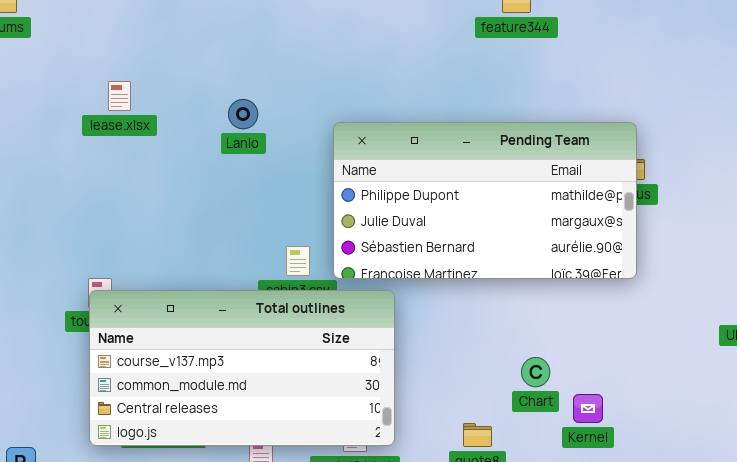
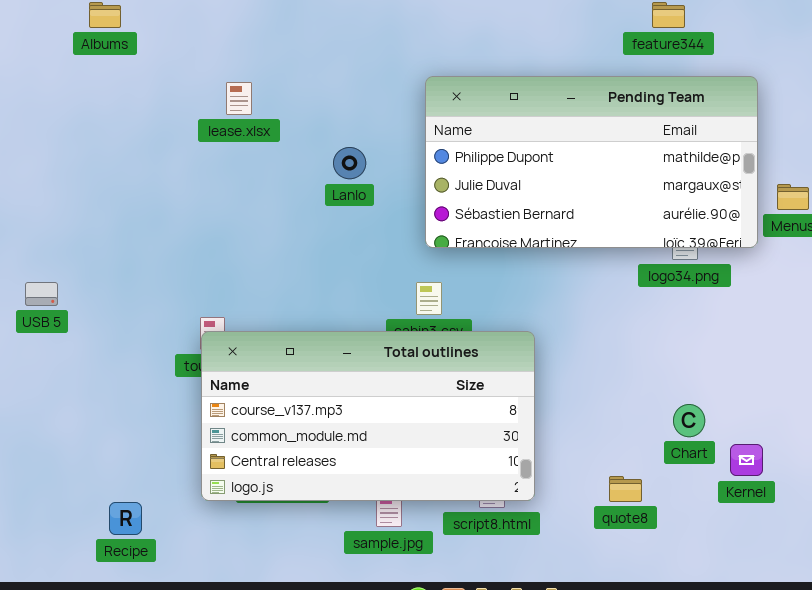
lease.xlsx: [108,81,131,111] -> [226,82,252,115], moved
Lanlo: [228,99,258,129] -> [333,147,366,179], moved
Pending Team: [333,122,637,279] -> [425,76,758,248], moved

